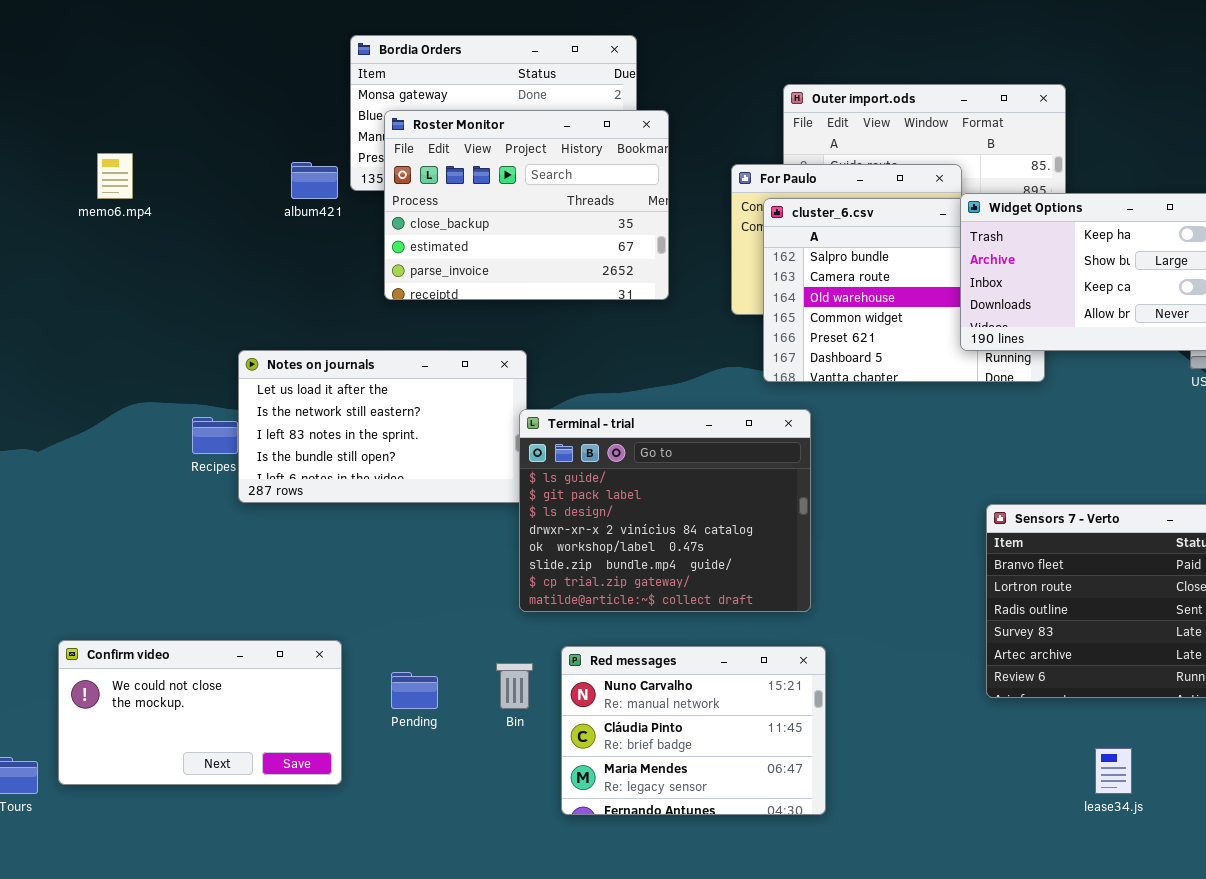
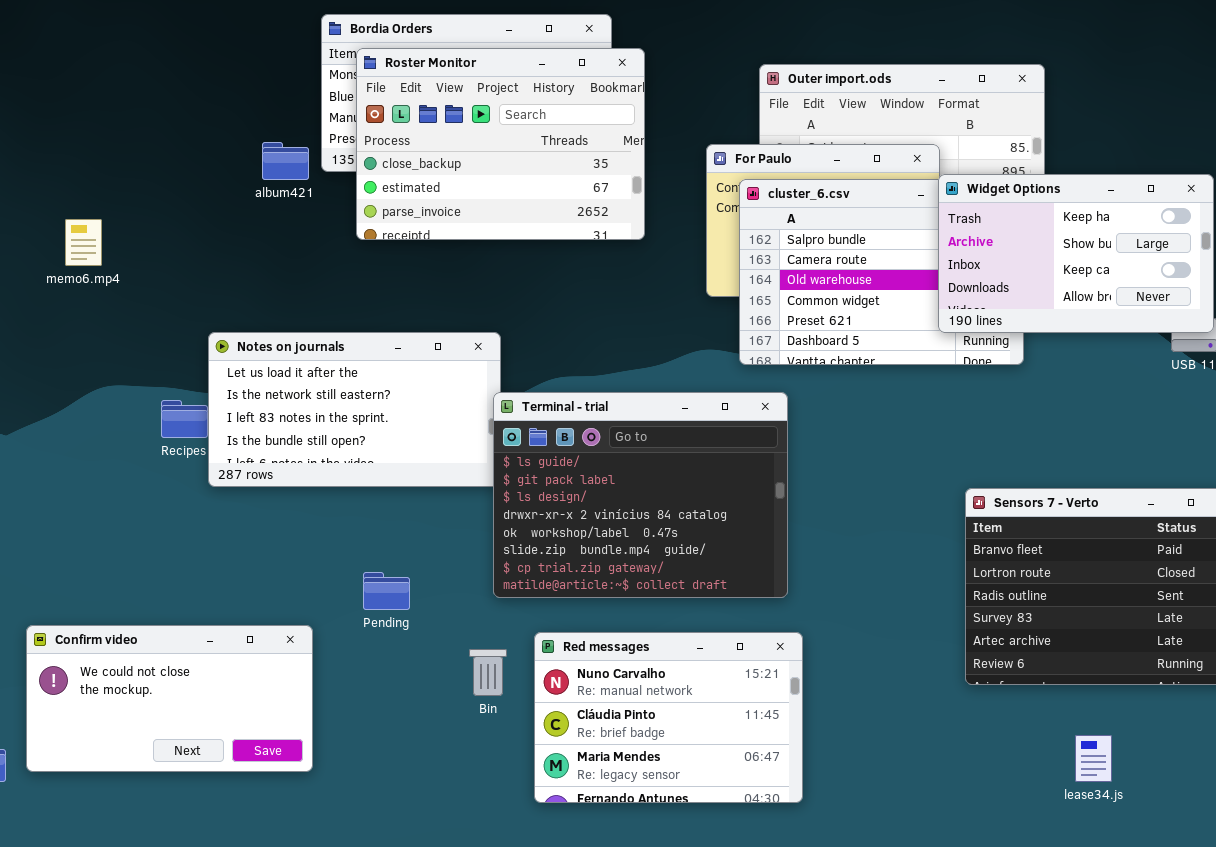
Roster Monitor: [384,110,669,300] -> [356,48,645,240], moved
memo6.mp4: [97,153,133,199] -> [65,219,102,266], moved
Pending: [391,672,438,709] -> [363,572,410,610], moved

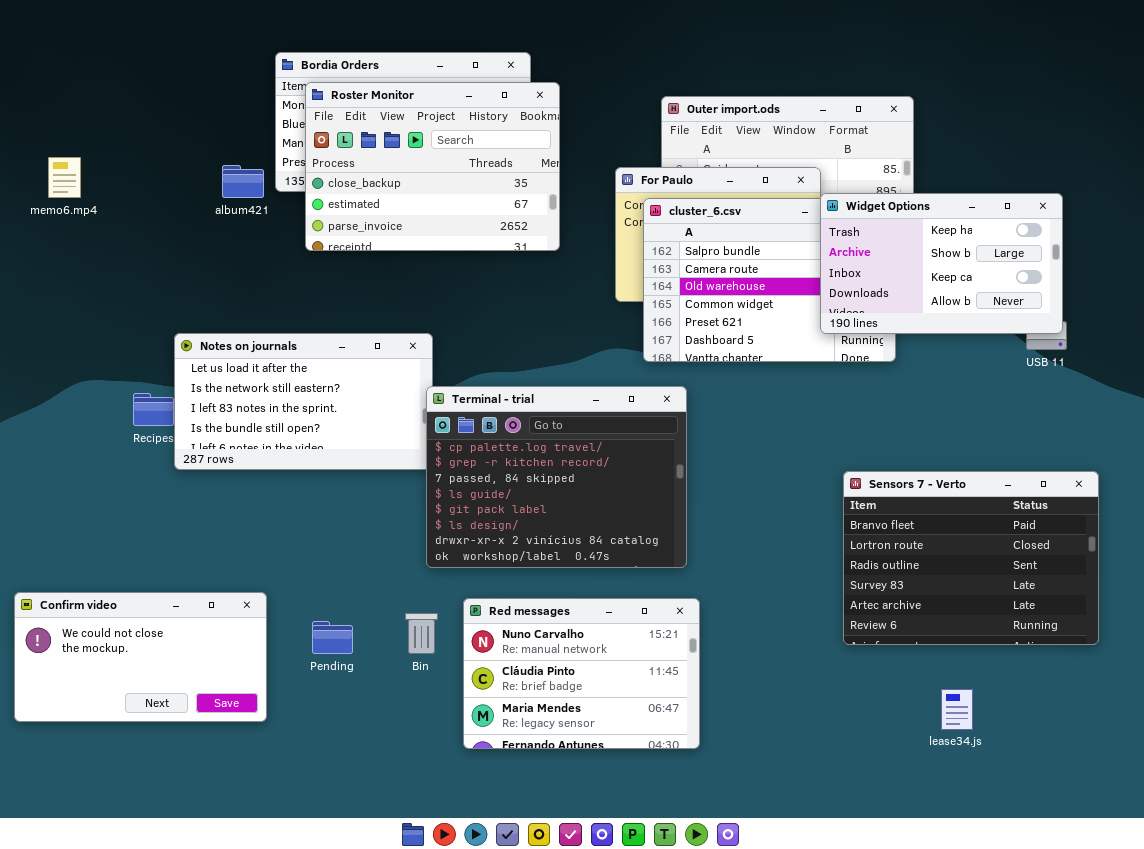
memo6.mp4: [65,219,102,266] -> [48,157,81,198], moved
Terminal - trial: [493,392,788,598] -> [426,386,687,568], scrolled up 3 rows
Pending: [363,572,410,610] -> [312,621,353,654], moved

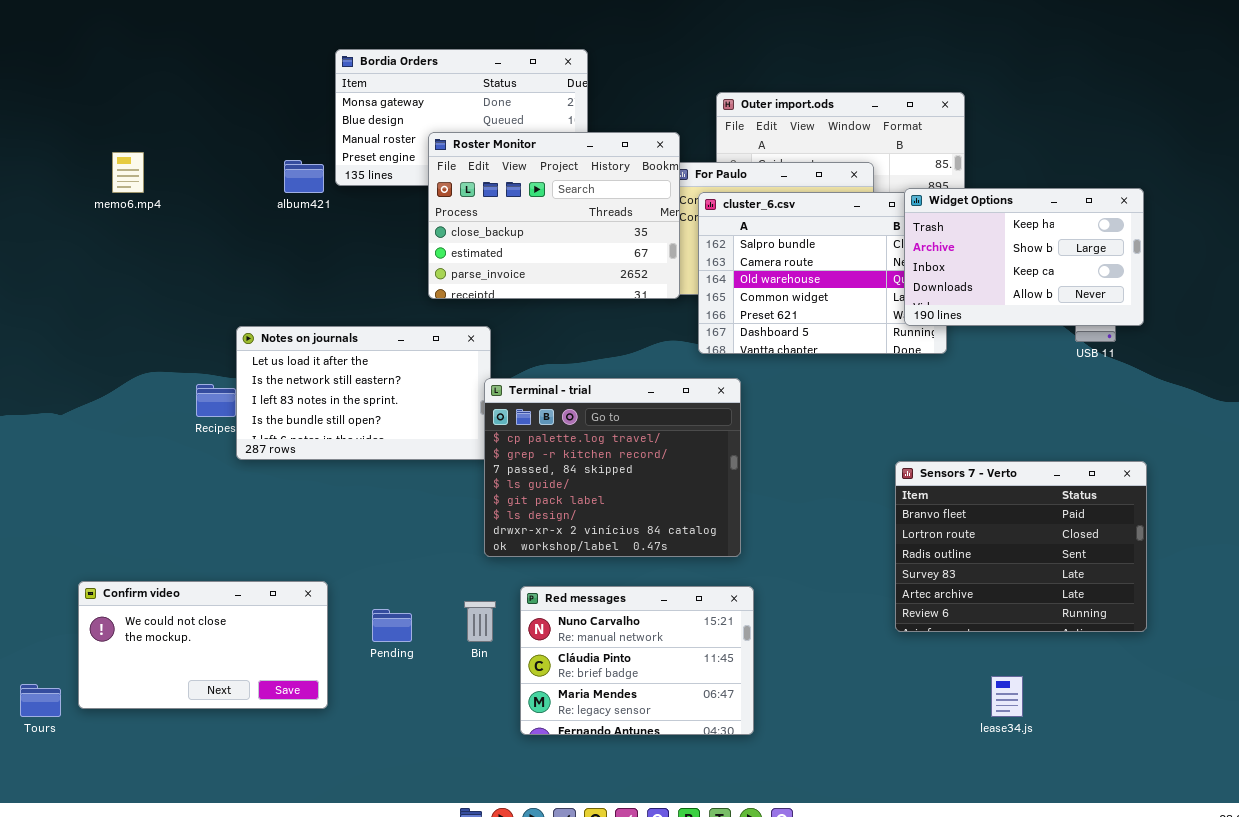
Roster Monitor: [305,82,560,251] -> [428,132,680,299], moved
Widget Options: [820,193,1063,334] -> [904,188,1144,326], moved

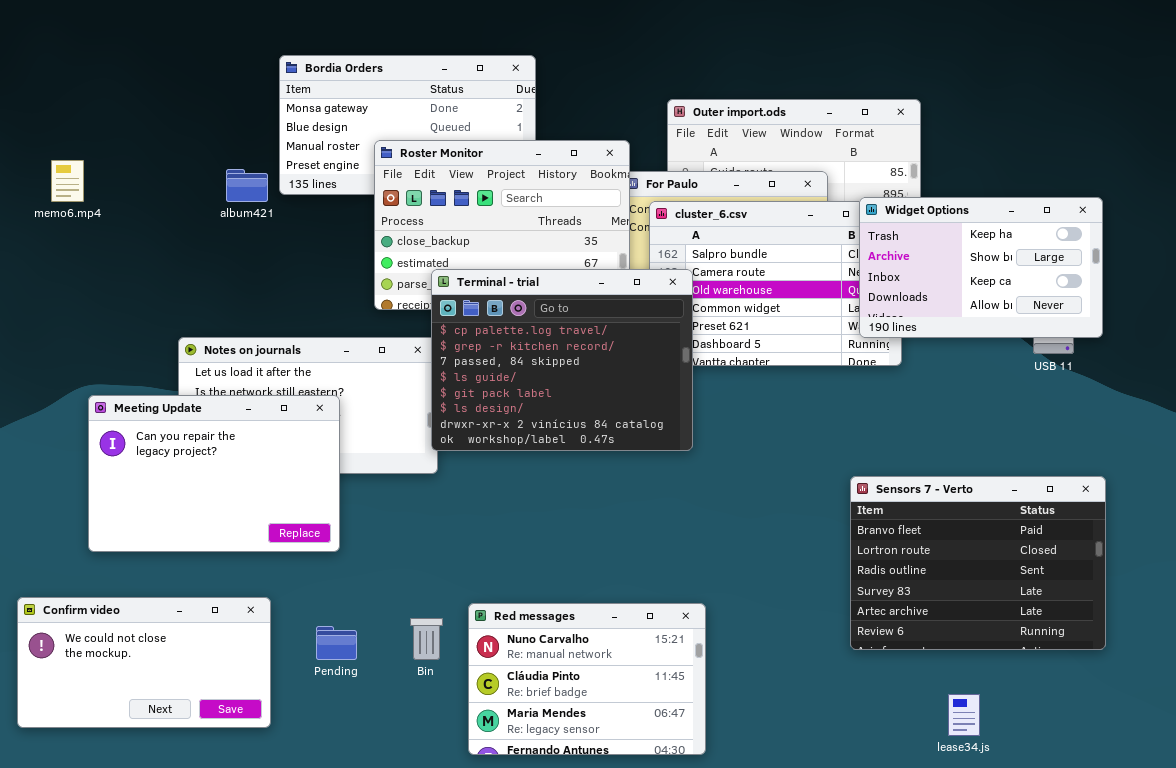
Terminal - trial: [484,378,741,557] -> [431,269,693,451], moved
Meeting Update: none -> [88,395,340,552], opened

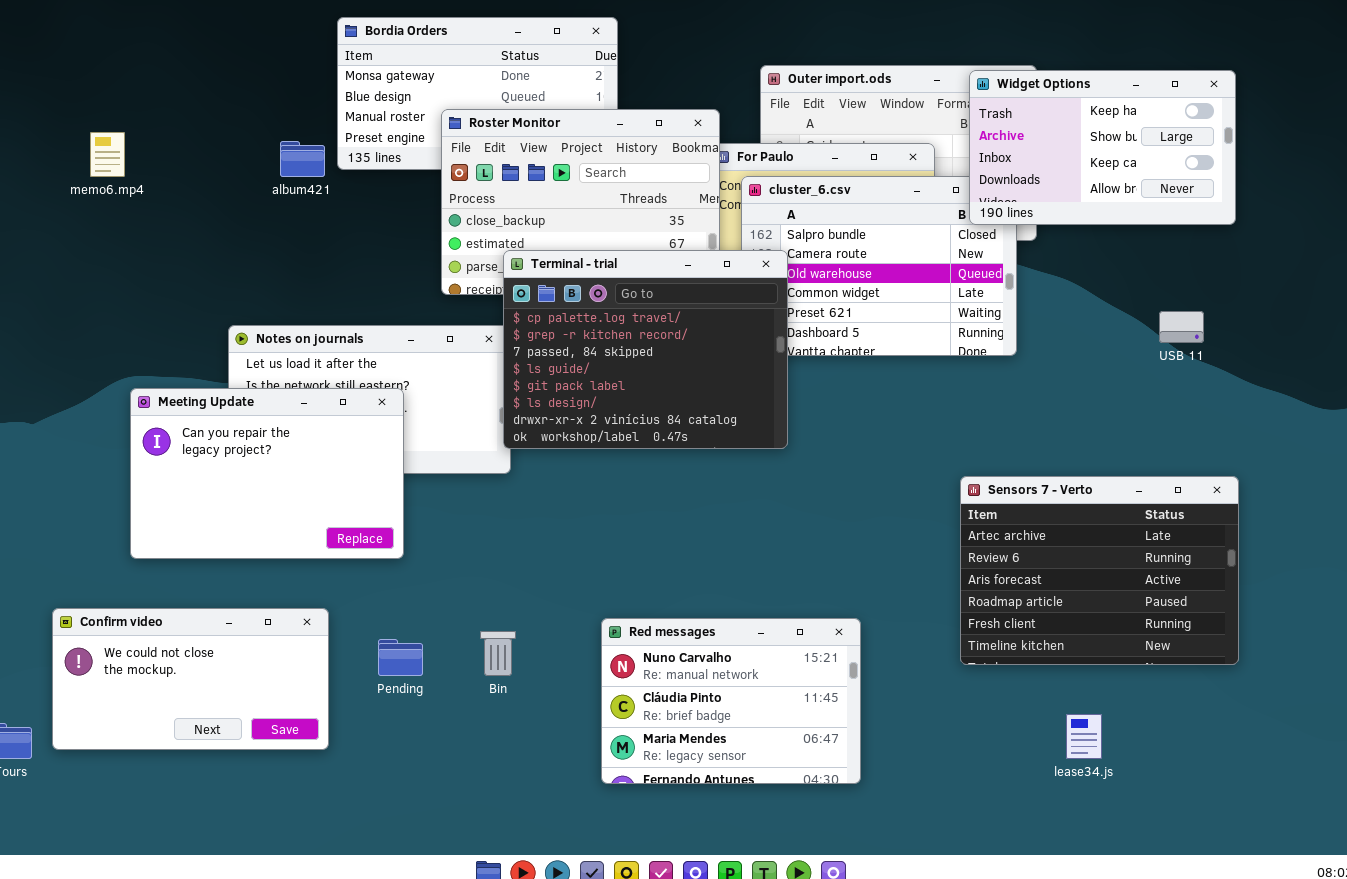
Widget Options: [859,197,1103,338] -> [969,70,1236,225], moved
Sensors 7 - Verto: [850,476,1106,650] -> [960,476,1239,665], scrolled down 4 rows
Red messages: [468,603,706,755] -> [601,618,861,784], moved

